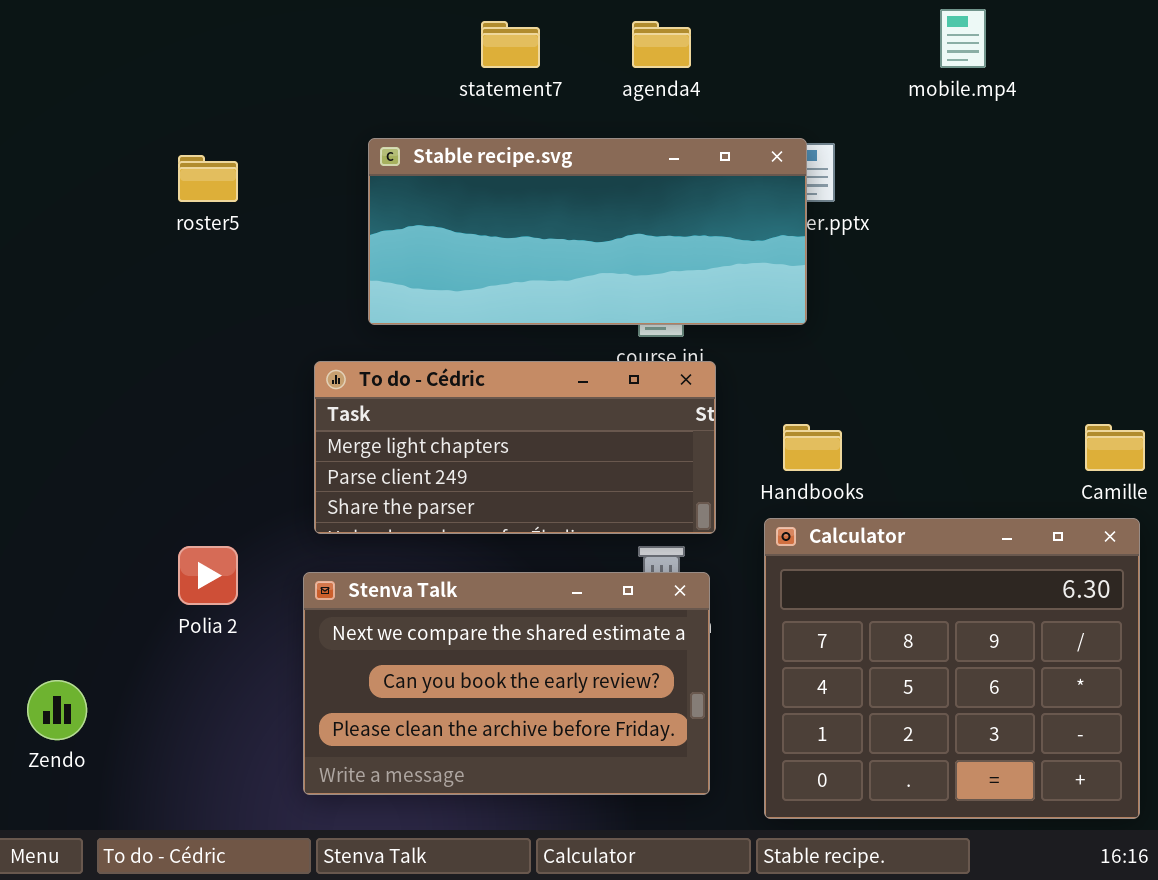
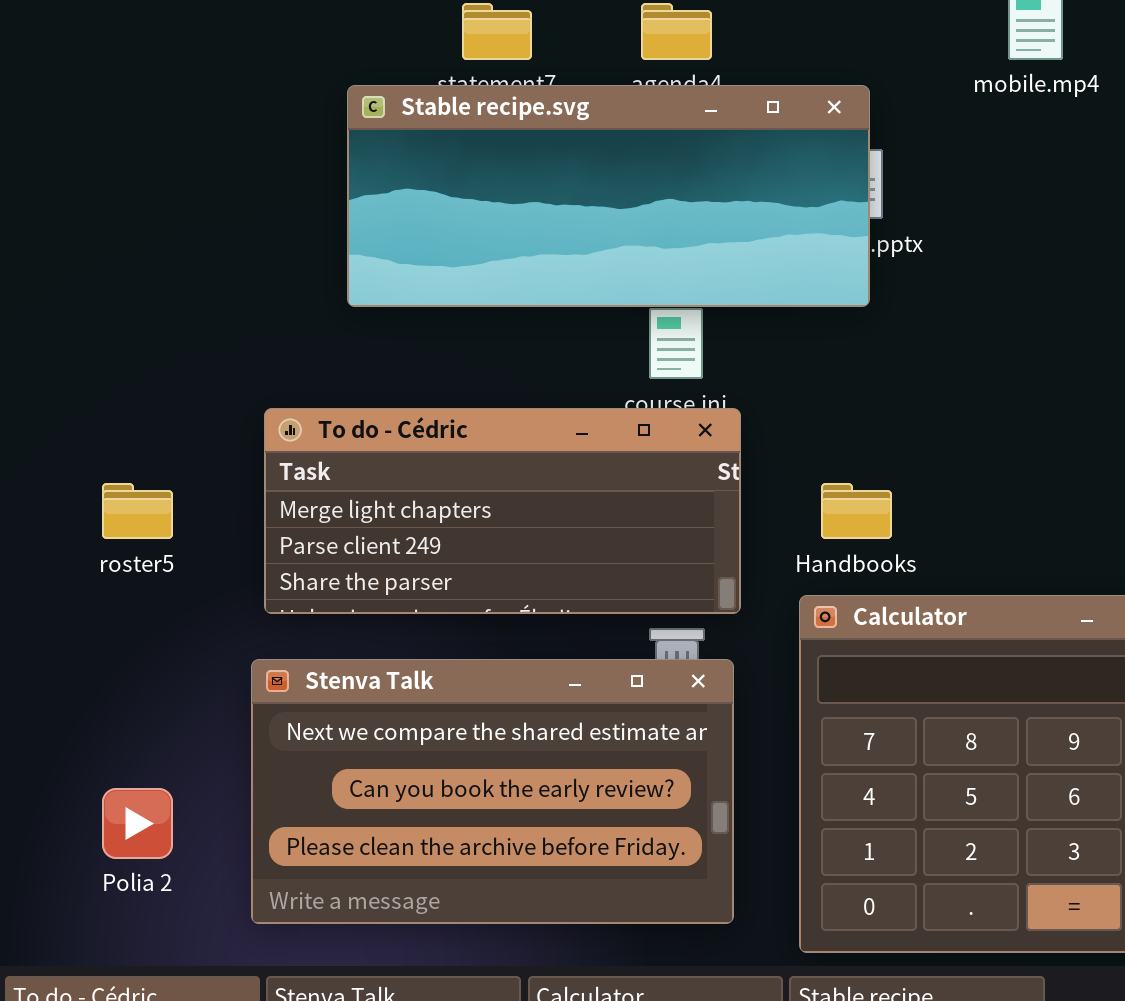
Stable recipe.svg: [368,138,807,325] -> [347,85,870,307], moved
roster5: [178,155,238,202] -> [102,483,173,539], moved
Polia 2: [178,546,238,605] -> [102,788,173,859], moved

